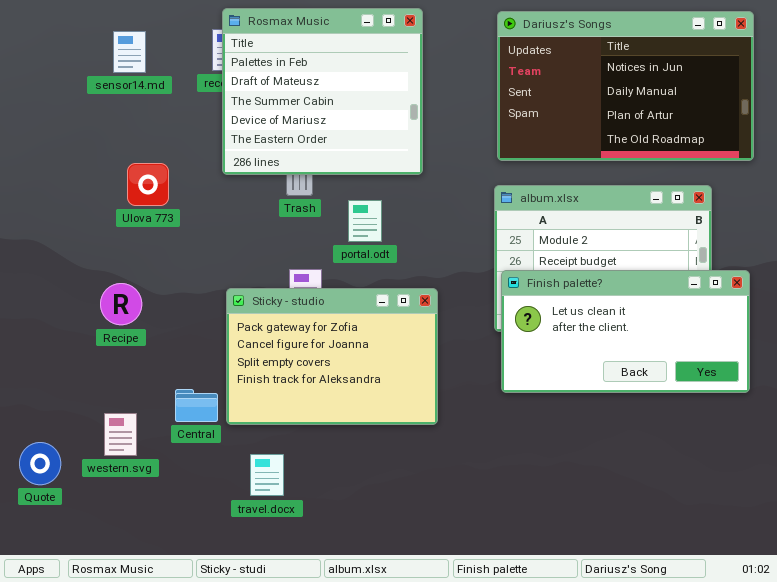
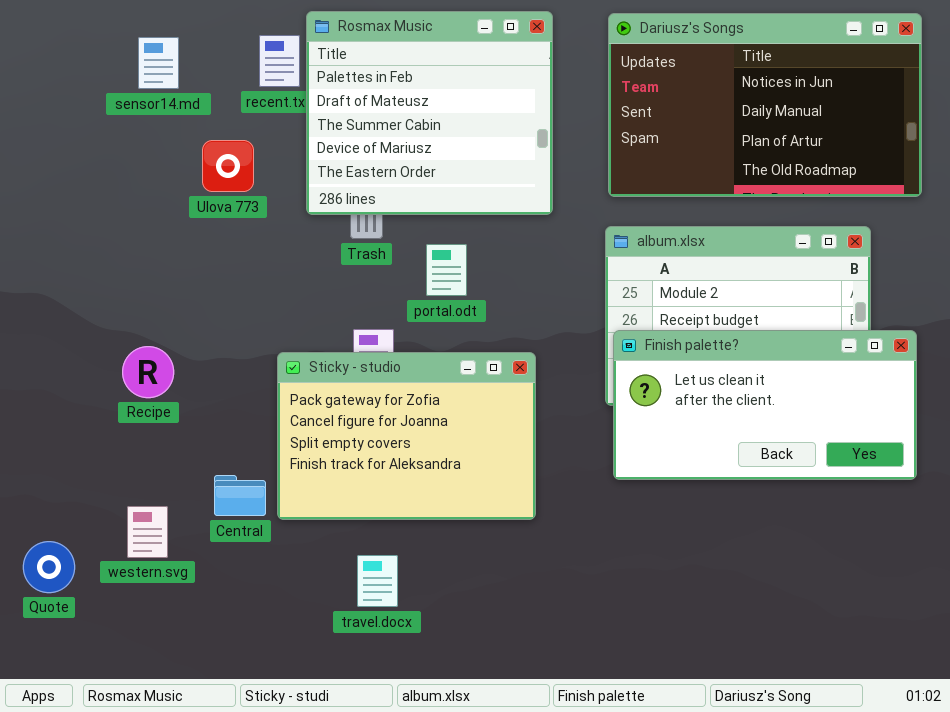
Rosmax Music: [222,8,423,175] -> [306,11,553,215], moved
Ulova 773: [127,163,169,206] -> [202,140,254,192], moved
travel.docx: [250,454,284,496] -> [357,555,398,607], moved

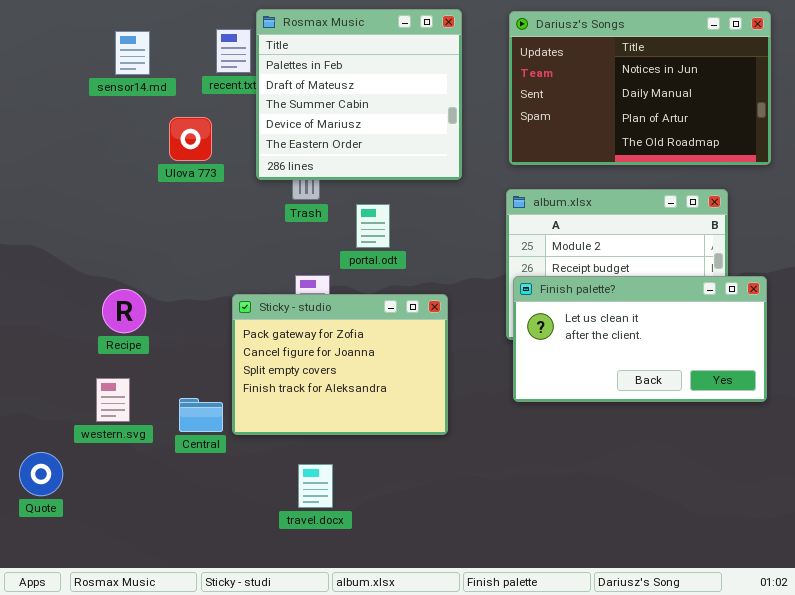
western.svg: [127,506,168,558] -> [96,378,130,422], moved

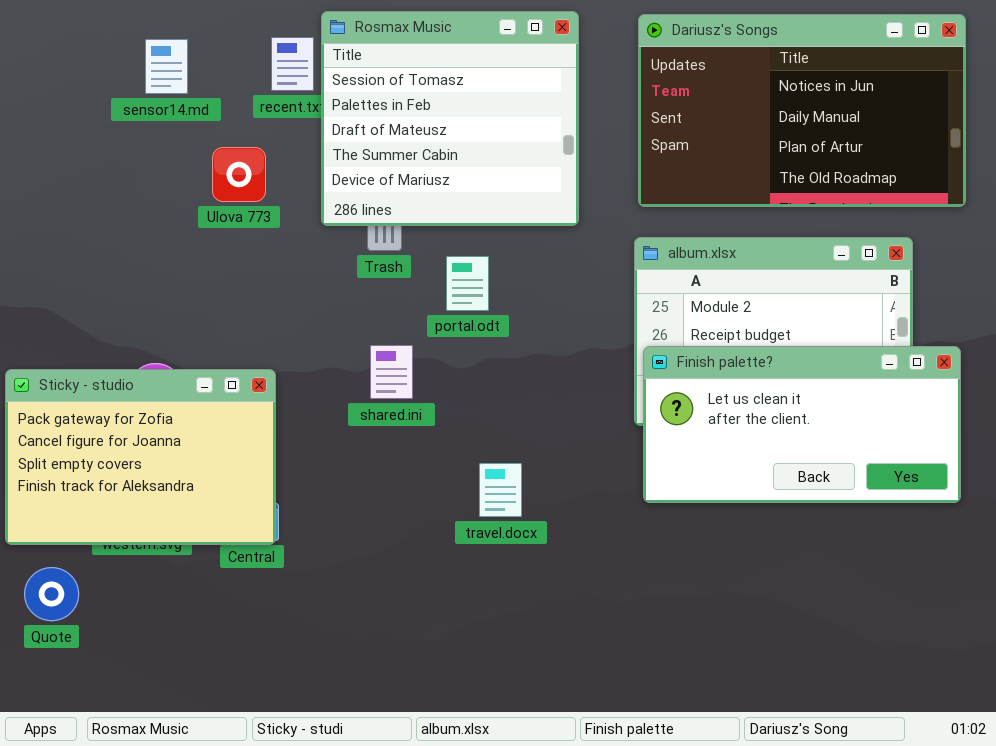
Rosmax Music: [256,9,462,180] -> [321,11,579,226], scrolled up 1 row
Sticky - studio: [232,294,448,435] -> [5,369,276,545], moved
travel.docx: [298,464,333,508] -> [479,463,522,517], moved

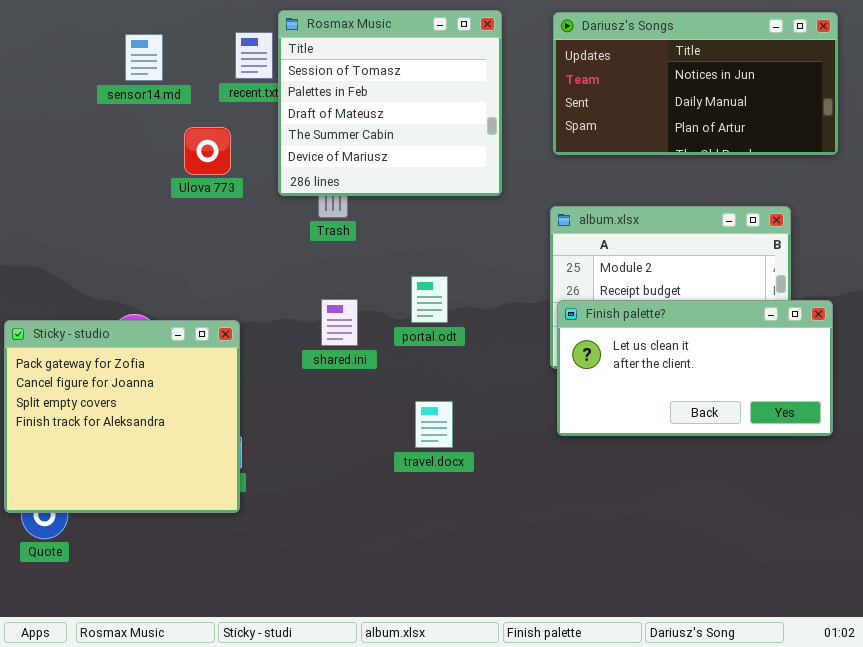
Dariusz's Songs: [638,14,966,207] -> [553,12,838,155], resized
portal.odt: [446,256,489,311] -> [411,276,448,323], moved
Sticky - studio: [5,369,276,545] -> [4,320,240,513], resized

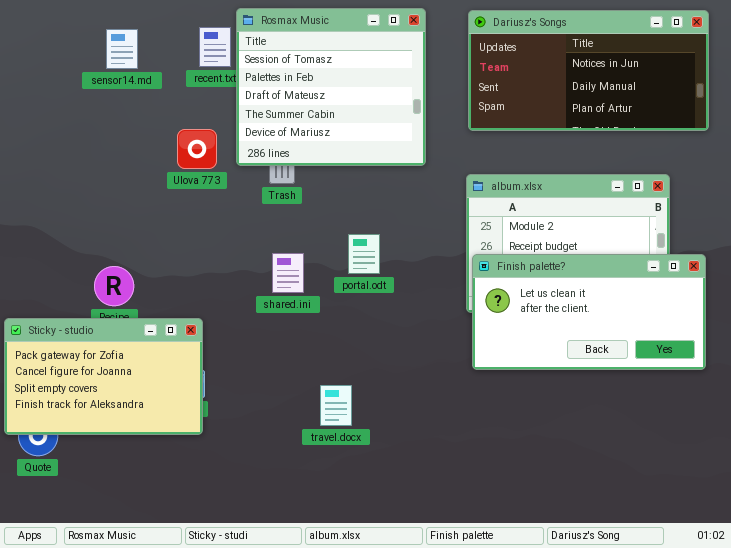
Ulova 773: [184,127,231,175] -> [177,129,217,169], moved
Sticky - studio: [4,320,240,513] -> [4,318,203,435], resized
travel.docx: [415,401,453,448] -> [320,385,352,426], moved

